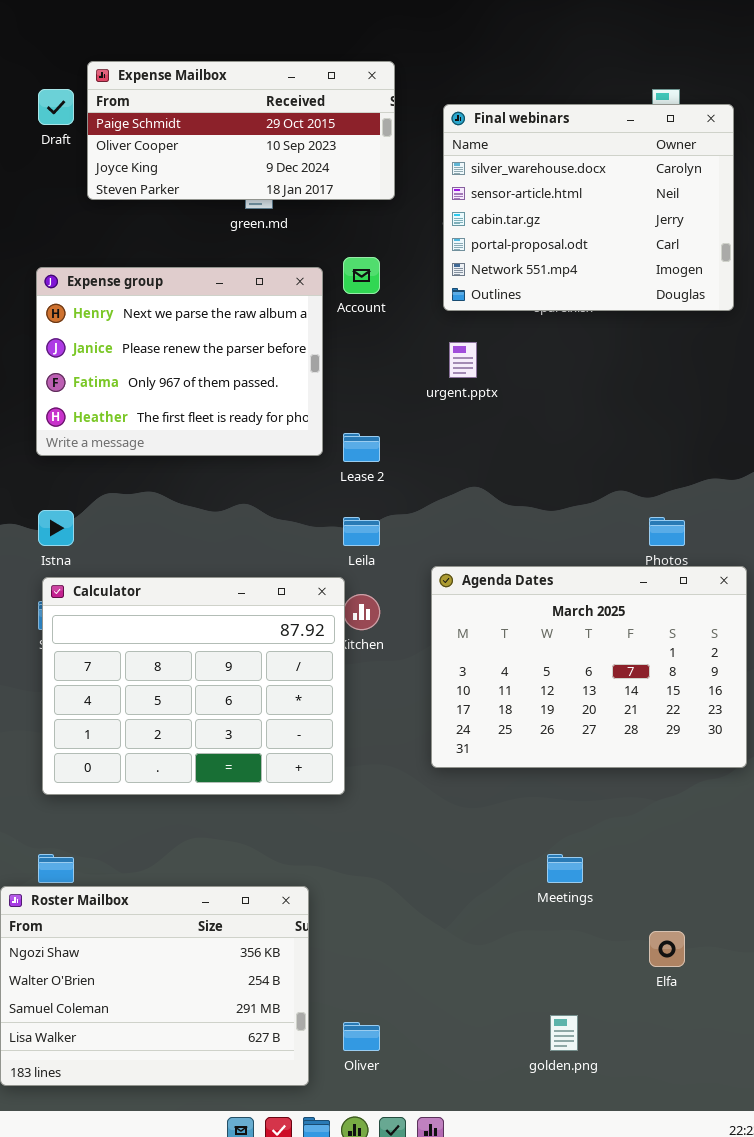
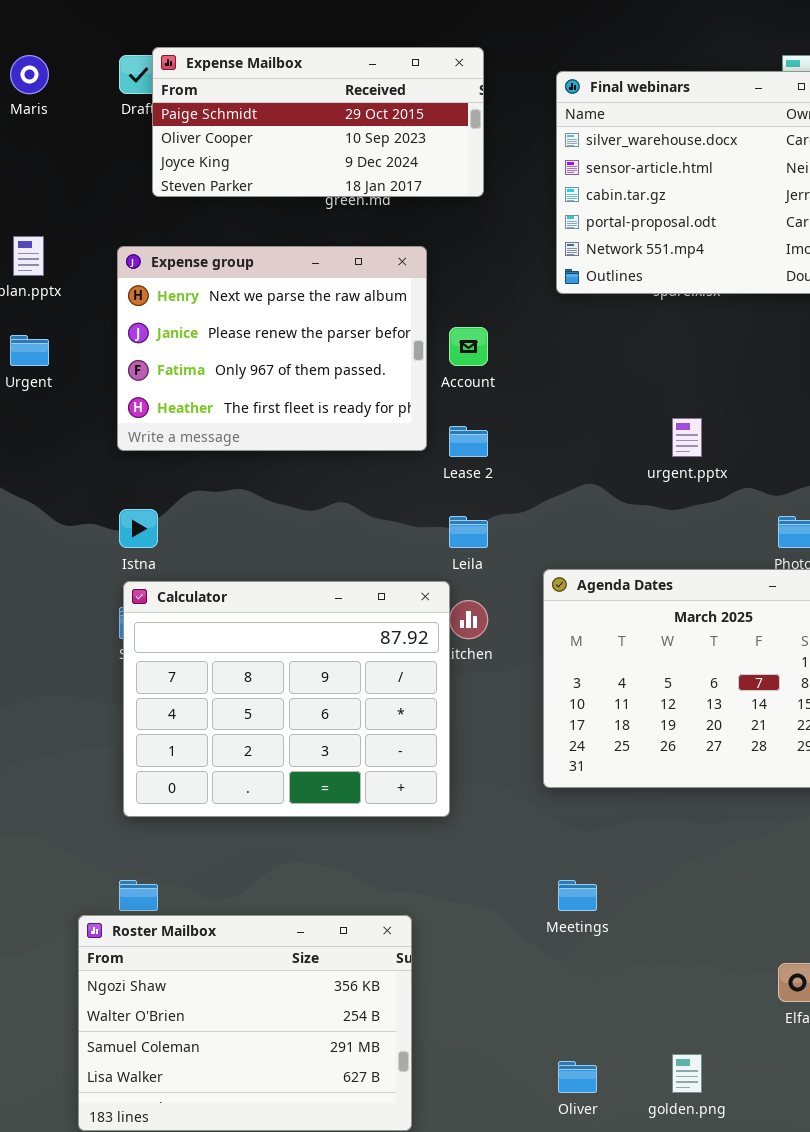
Expense Mailbox: [87,61,395,200] -> [152,47,484,197], moved
Account: [343,257,380,294] -> [449,327,488,366], moved
urgent.pptx: [449,342,477,378] -> [672,418,702,457], moved
Meetings: [547,854,583,883] -> [558,880,597,911], moved
Oliver: [343,1022,380,1051] -> [558,1061,597,1093], moved

